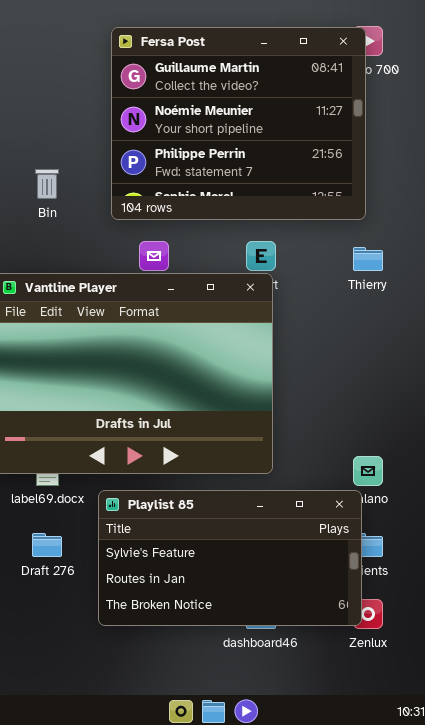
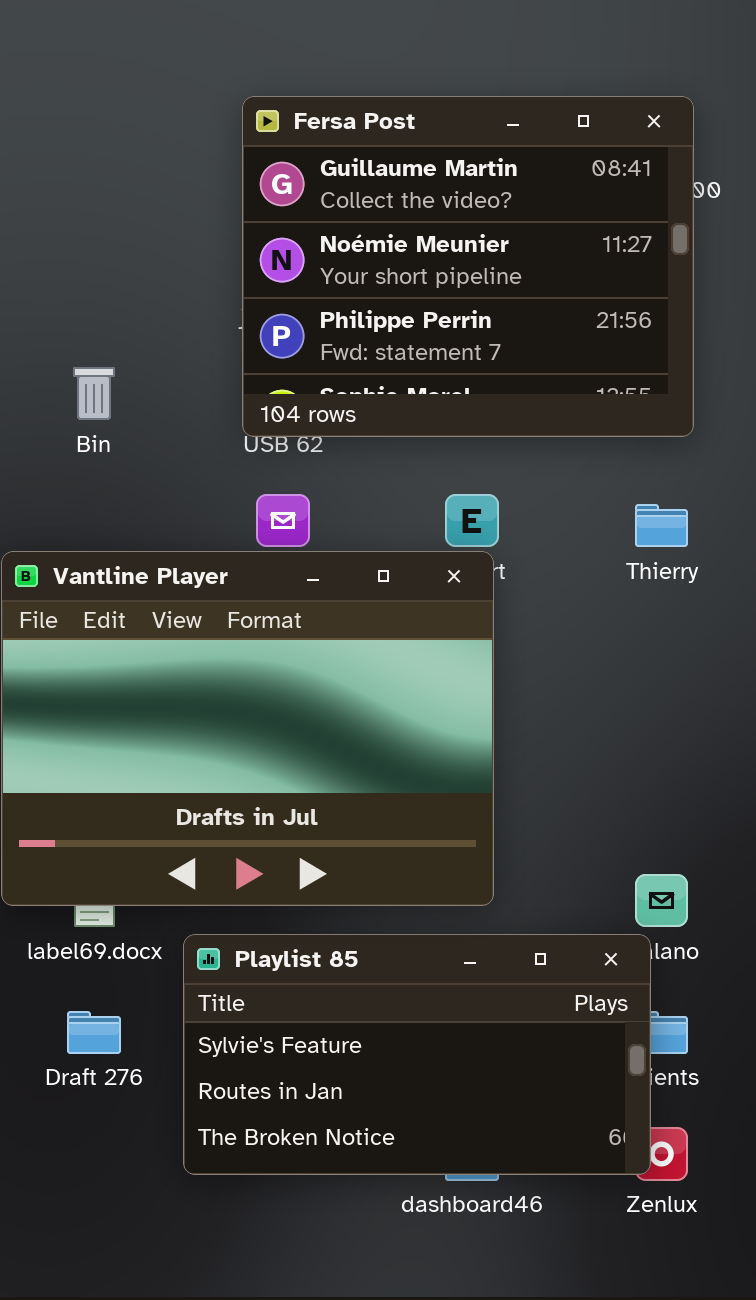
Fersa Post: [111,27,366,220] -> [242,96,694,437], moved

